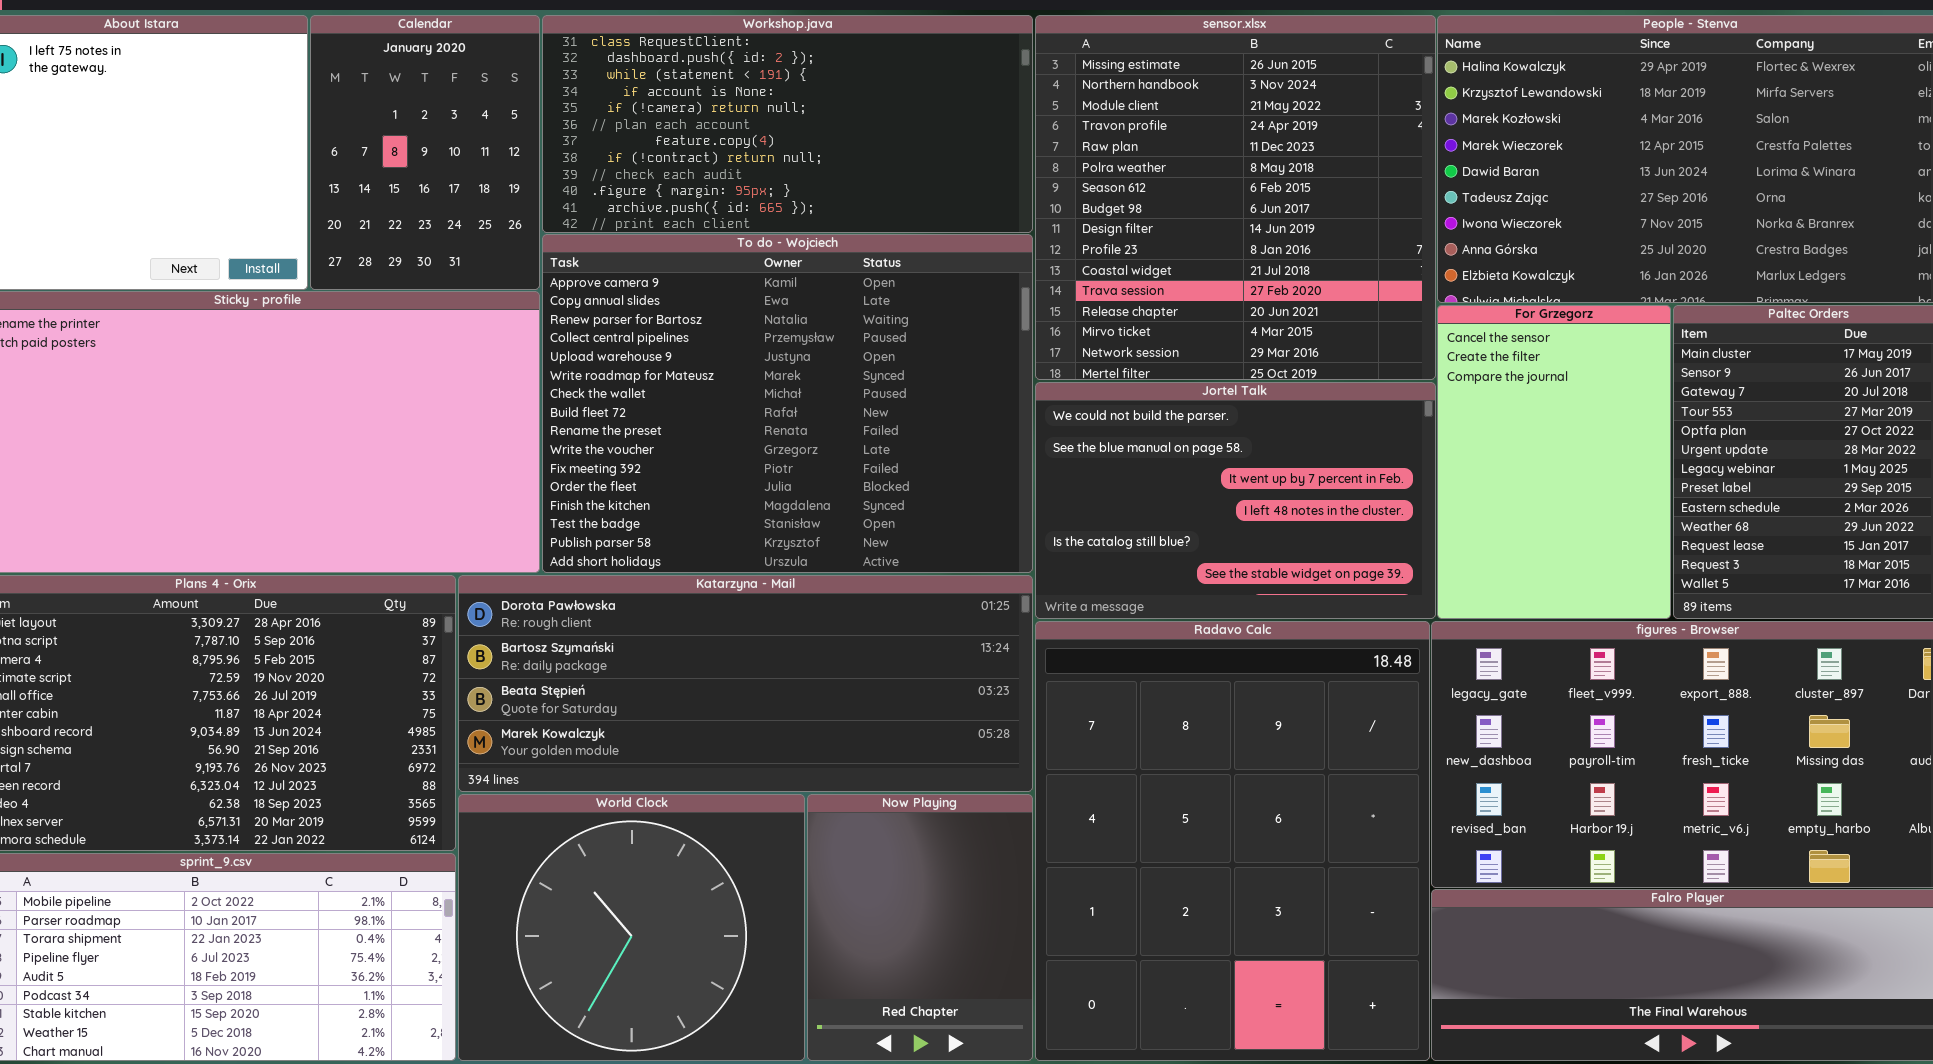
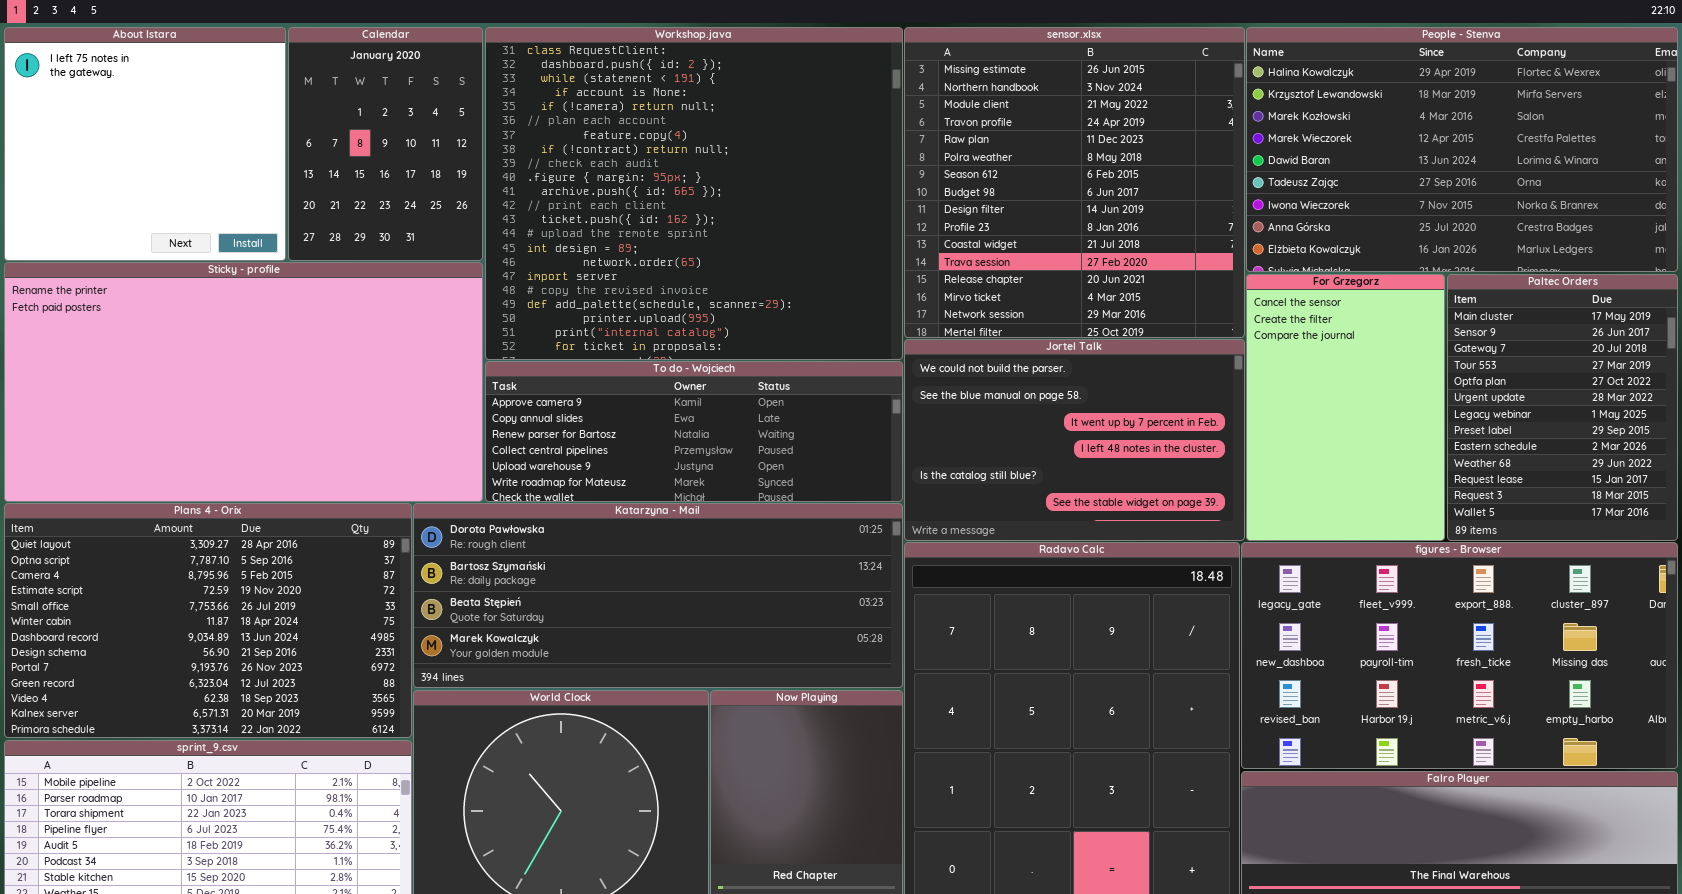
Workshop.java: [542,15,1033,233] -> [485,27,903,360], resized
To do - Wojciech: [542,234,1033,573] -> [485,361,903,502], resized

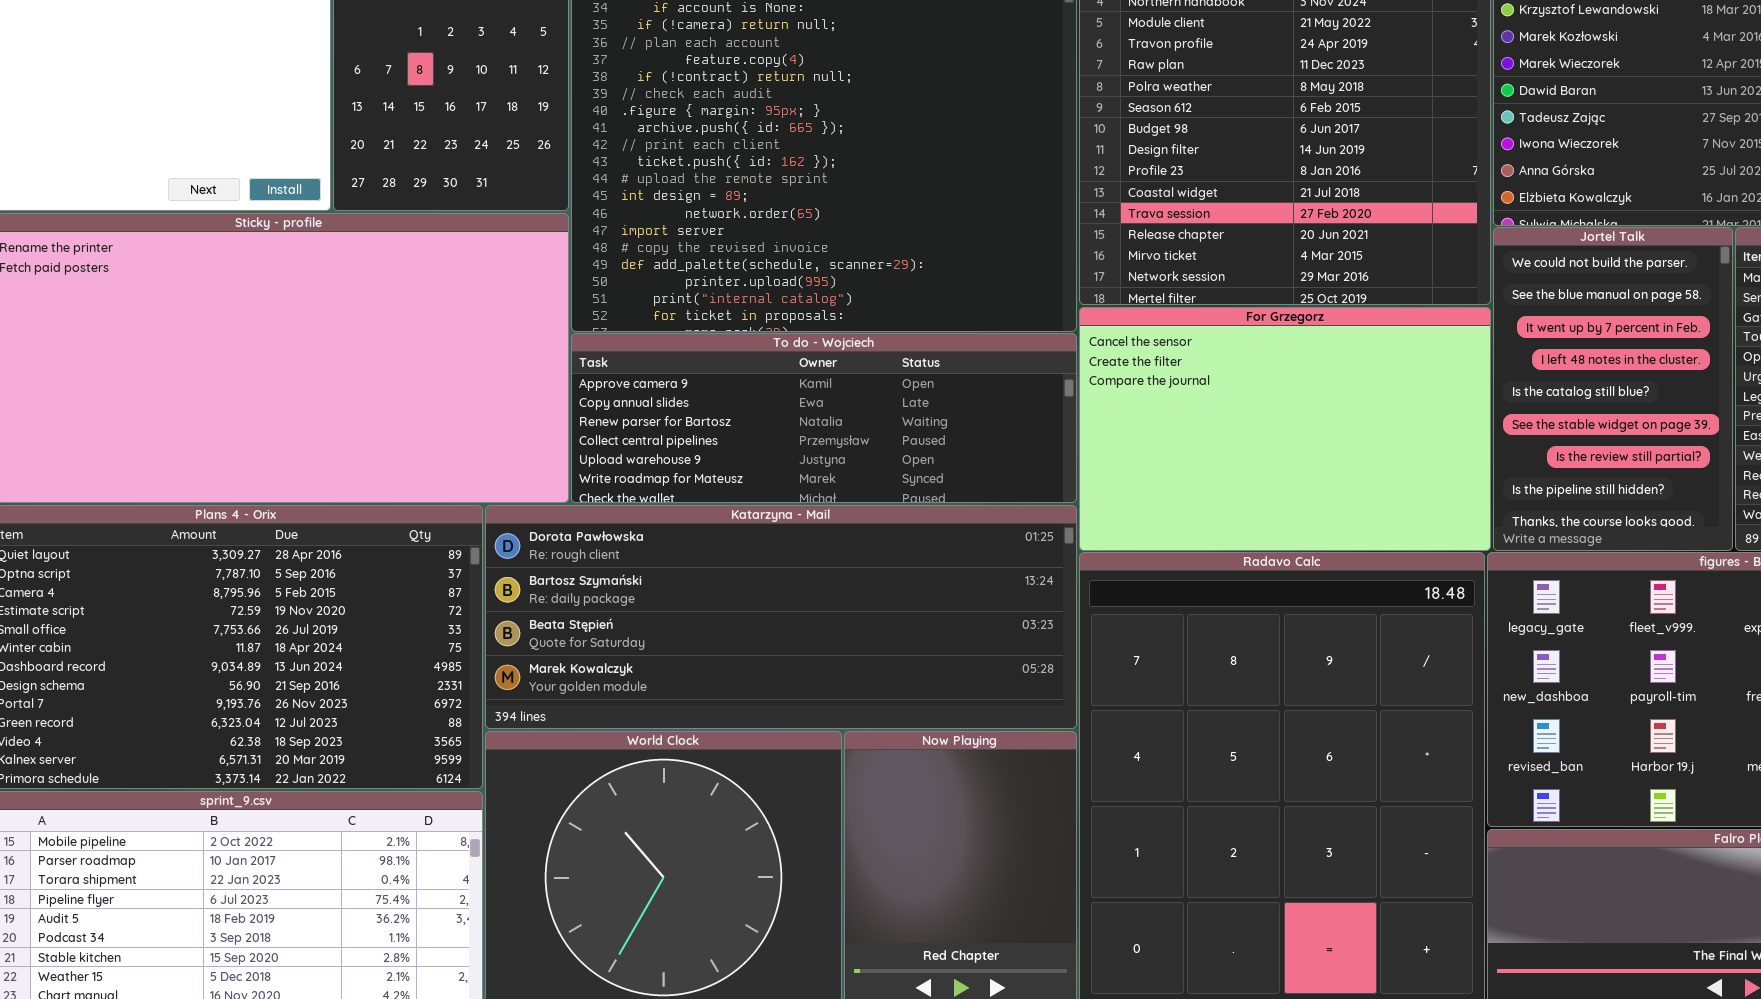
For Grzegorz: [1246,274,1445,541] -> [1079,307,1491,551], moved, resized
Jortel Talk: [904,339,1245,541] -> [1493,227,1733,551], moved, resized

